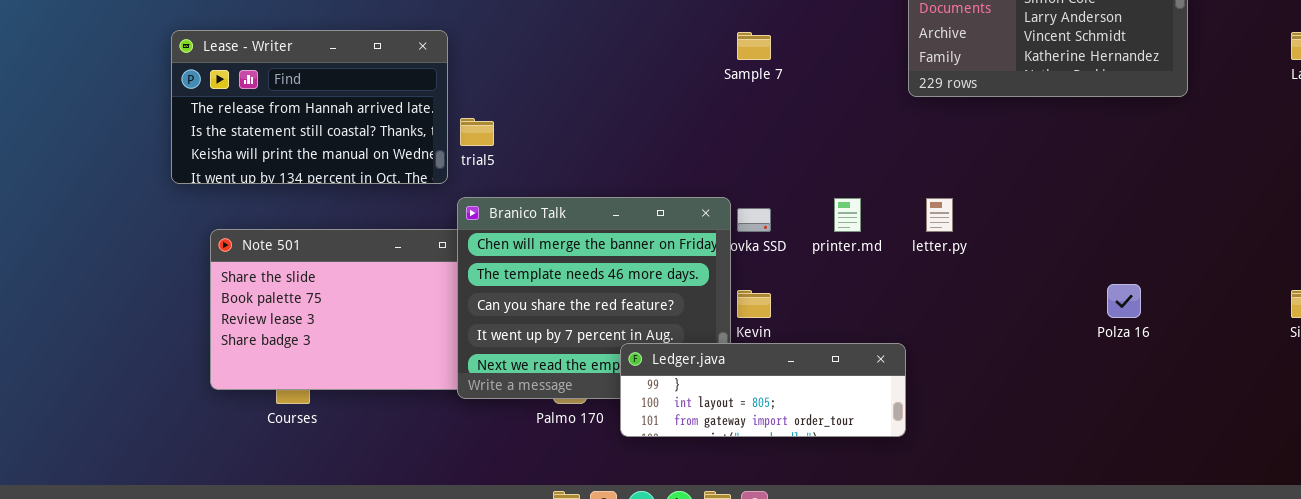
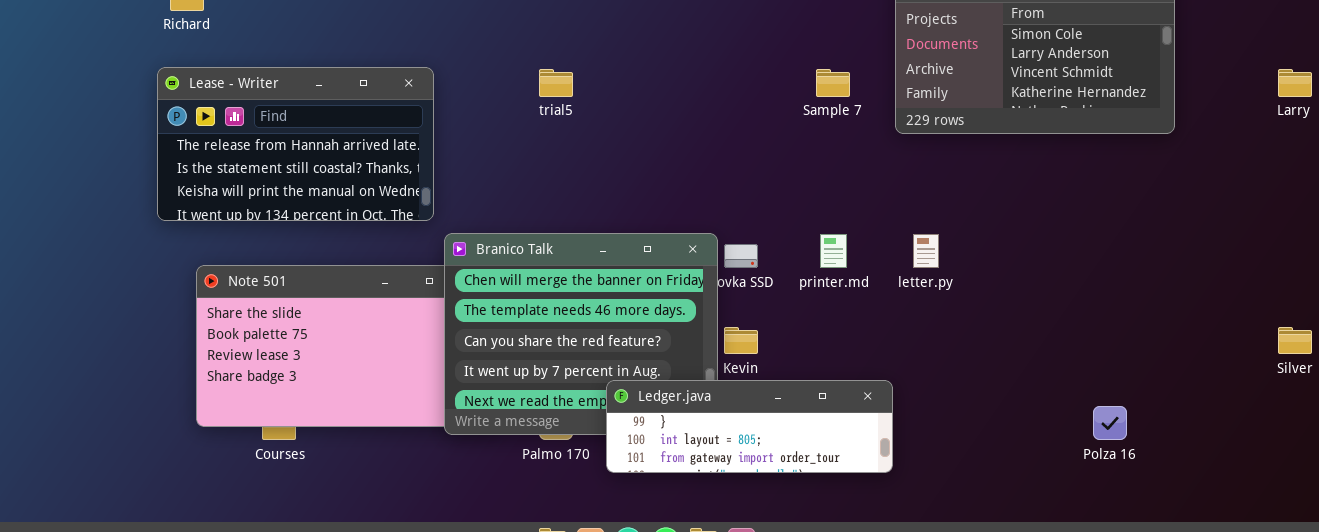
Sample 7: [737,32,771,60] -> [816,69,850,97], moved
trial5: [460,118,494,146] -> [539,69,573,97], moved
Polza 16: [1107,284,1141,318] -> [1093,406,1127,440], moved

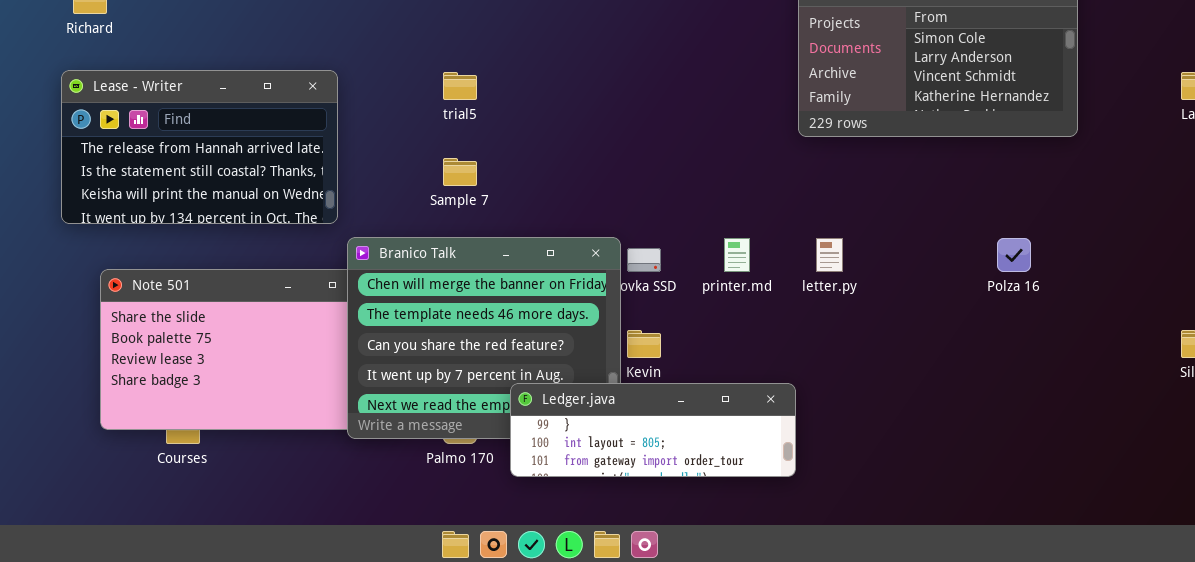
Sample 7: [816,69,850,97] -> [443,158,477,186], moved
Polza 16: [1093,406,1127,440] -> [997,238,1031,272], moved

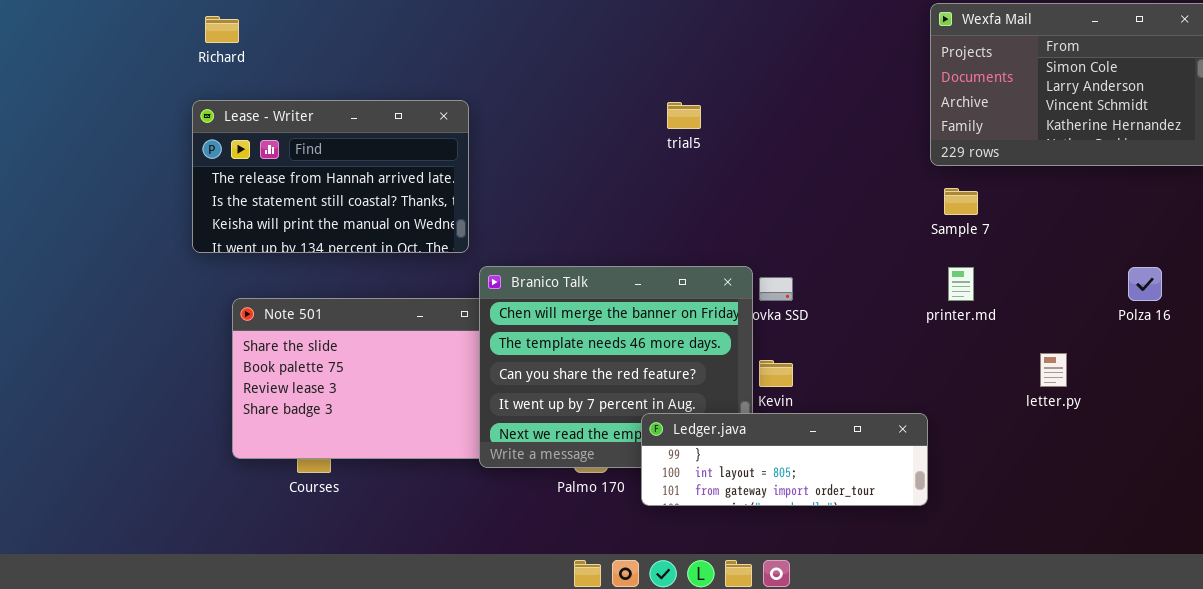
trial5: [443,72,477,100] -> [667,102,701,129], moved
Sample 7: [443,158,477,186] -> [944,188,978,215], moved
printer.md: [724,238,750,272] -> [948,267,974,301], moved
letter.py: [816,238,843,272] -> [1040,353,1067,387], moved

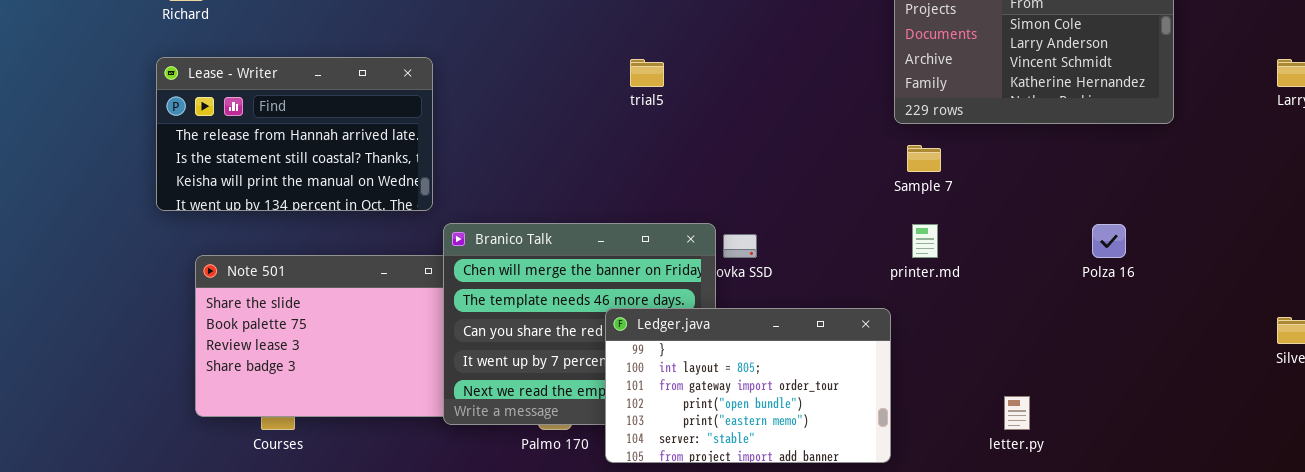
letter.py: [1040,353,1067,387] -> [1004,396,1030,430], moved
Ledger.java: [641,413,928,506] -> [605,308,891,463], resized

